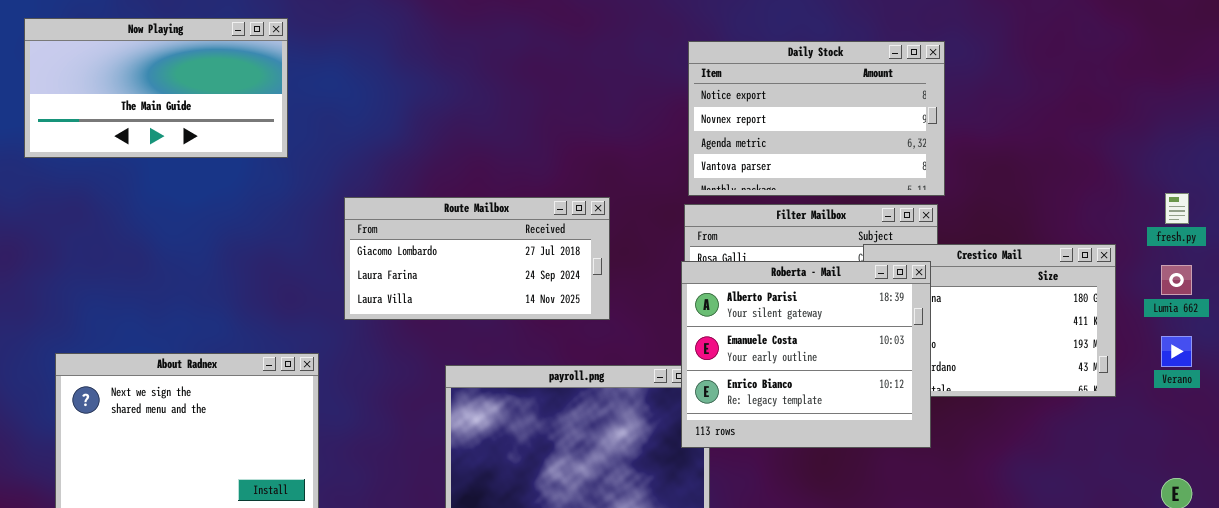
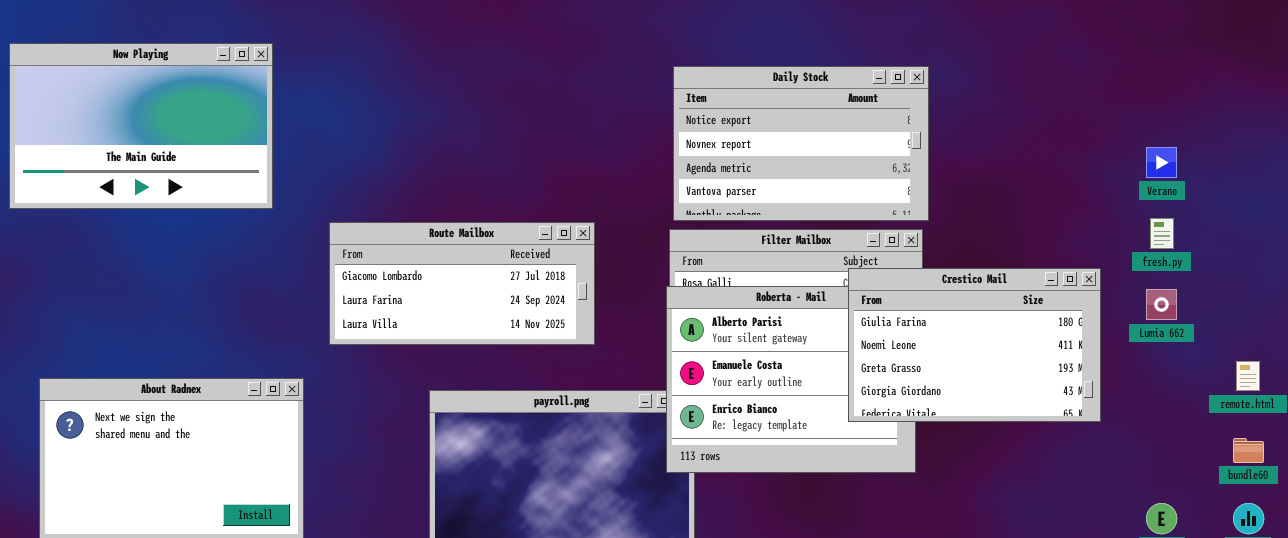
Now Playing: [24,18,288,158] -> [9,43,273,209], resized
Crestico Mail: [863,244,1116,397] -> [848,268,1101,422], raised
Verano: [1161,336,1192,367] -> [1146,147,1177,178], moved

